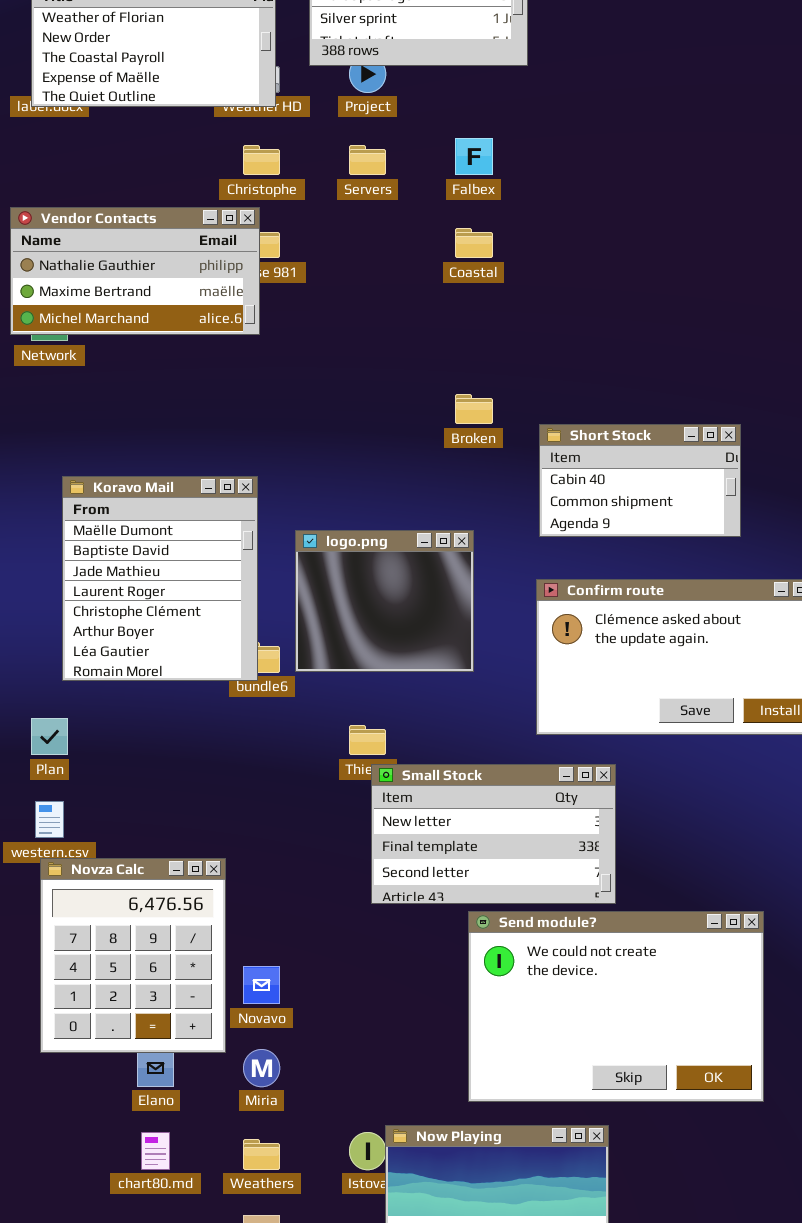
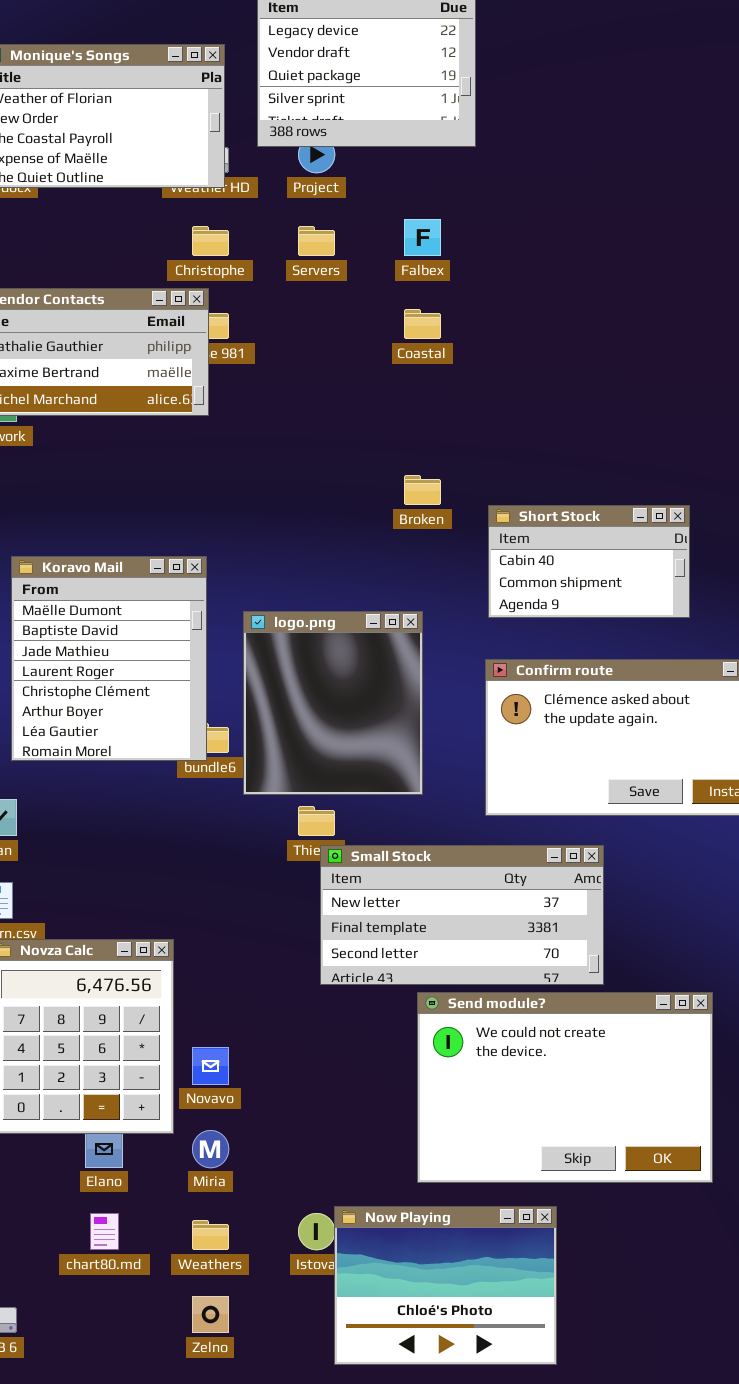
logo.png: [295,530,474,672] -> [243,611,423,795], resized
Small Stock: [371,764,616,904] -> [320,845,604,985], resized

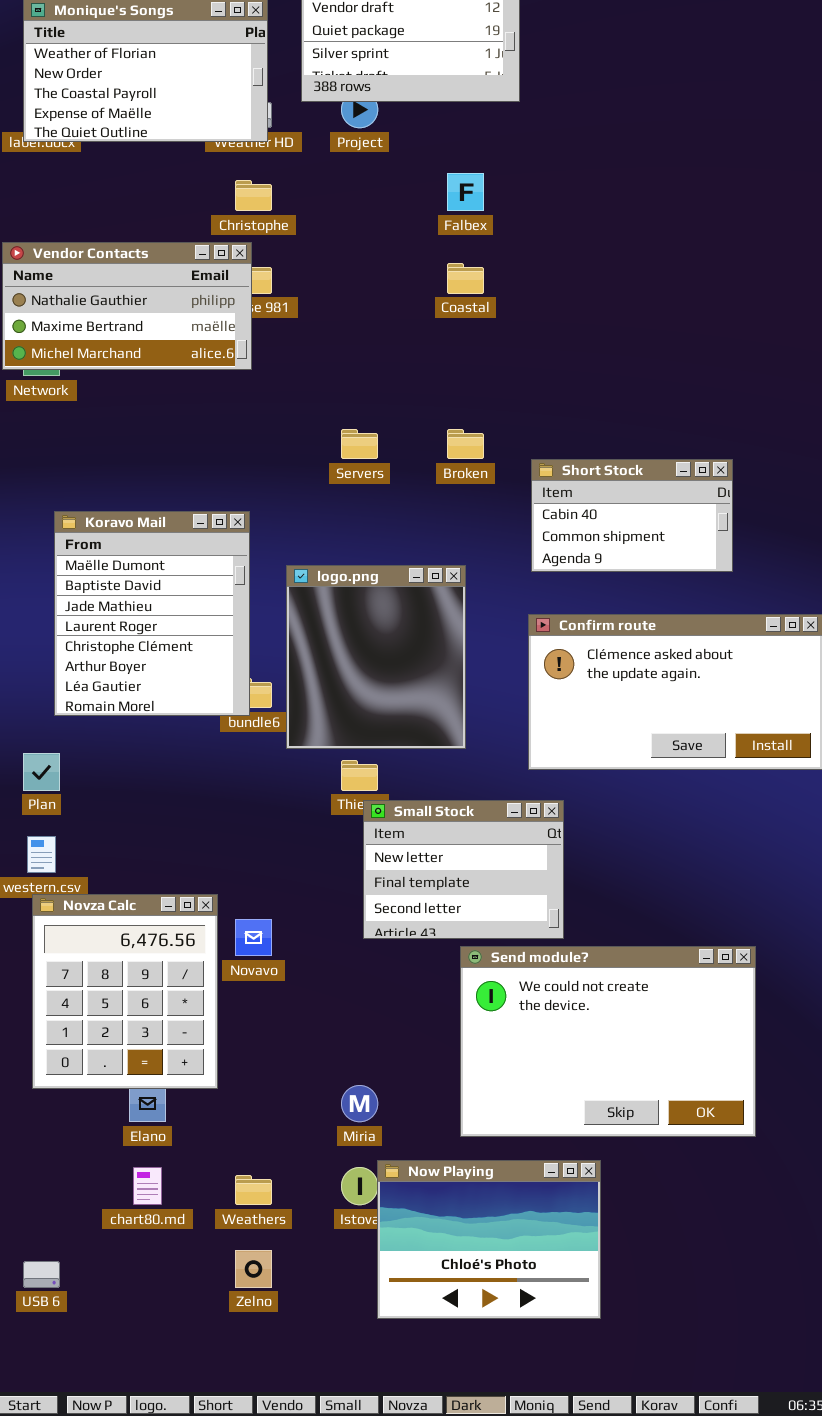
Servers: [298,226,335,256] -> [341,429,378,459], moved
Small Stock: [320,845,604,985] -> [363,800,564,939], resized
Novavo: [192,1047,229,1085] -> [235,919,272,956], moved
Miria: [192,1130,229,1168] -> [341,1085,378,1122], moved

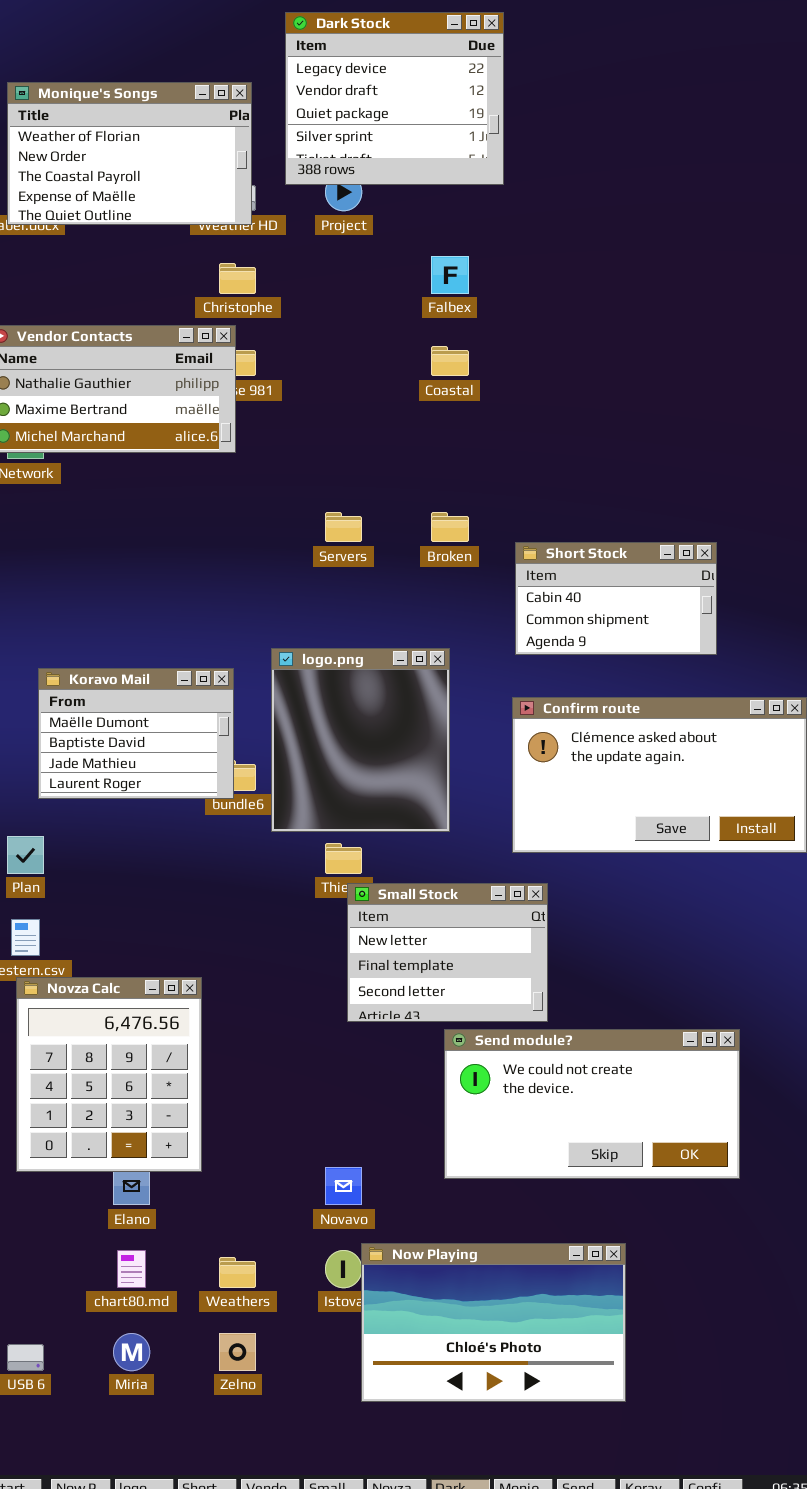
Koravo Mail: [54,511,250,716] -> [38,668,234,799], resized
Novavo: [235,919,272,956] -> [325,1167,362,1205], moved
Send module?: [460,946,756,1137] -> [444,1029,740,1179], resized
Miria: [341,1085,378,1122] -> [113,1333,150,1371], moved
Now Playing: [377,1160,601,1319] -> [361,1243,626,1402], resized

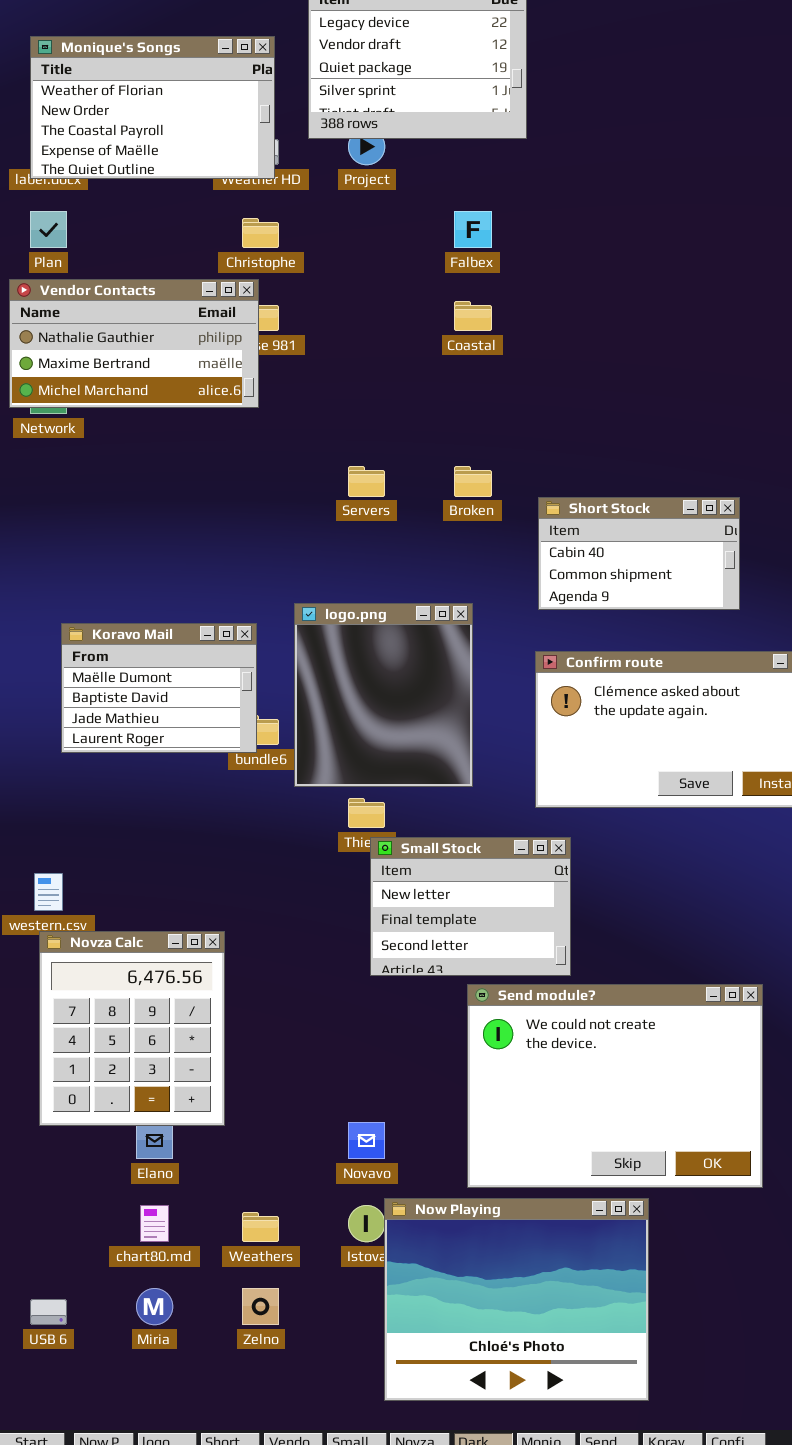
Plan: [7,836,44,874] -> [30,211,67,248], moved
Send module?: [444,1029,740,1179] -> [467,984,763,1188], resized
Now Playing: [361,1243,626,1402] -> [384,1198,649,1401], resized

